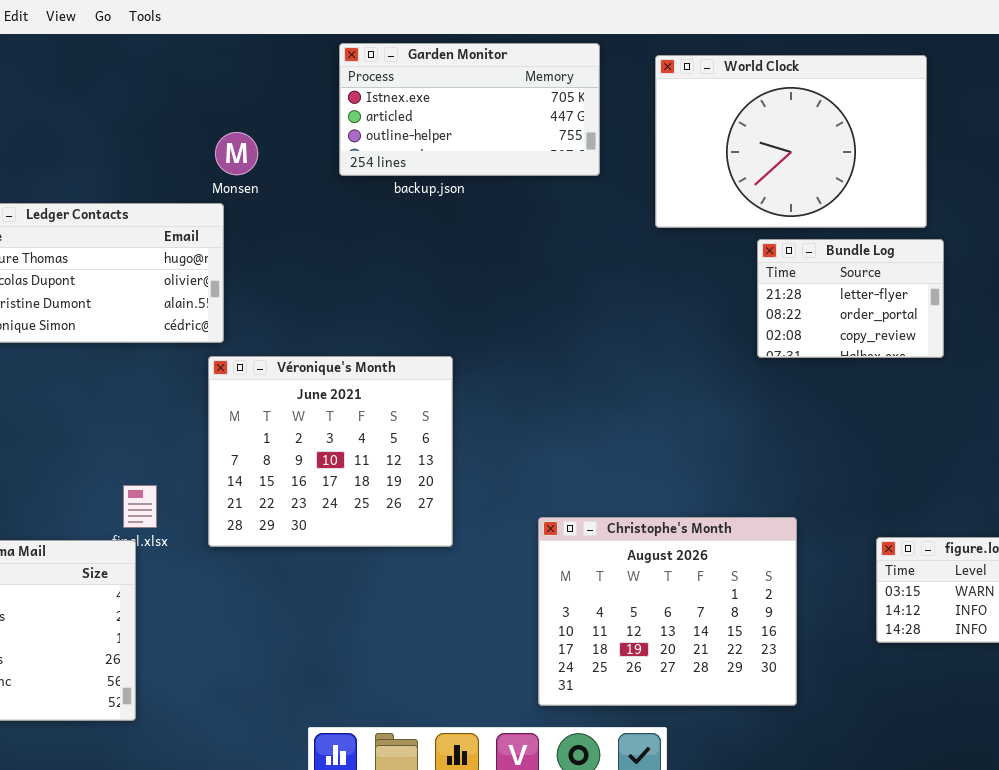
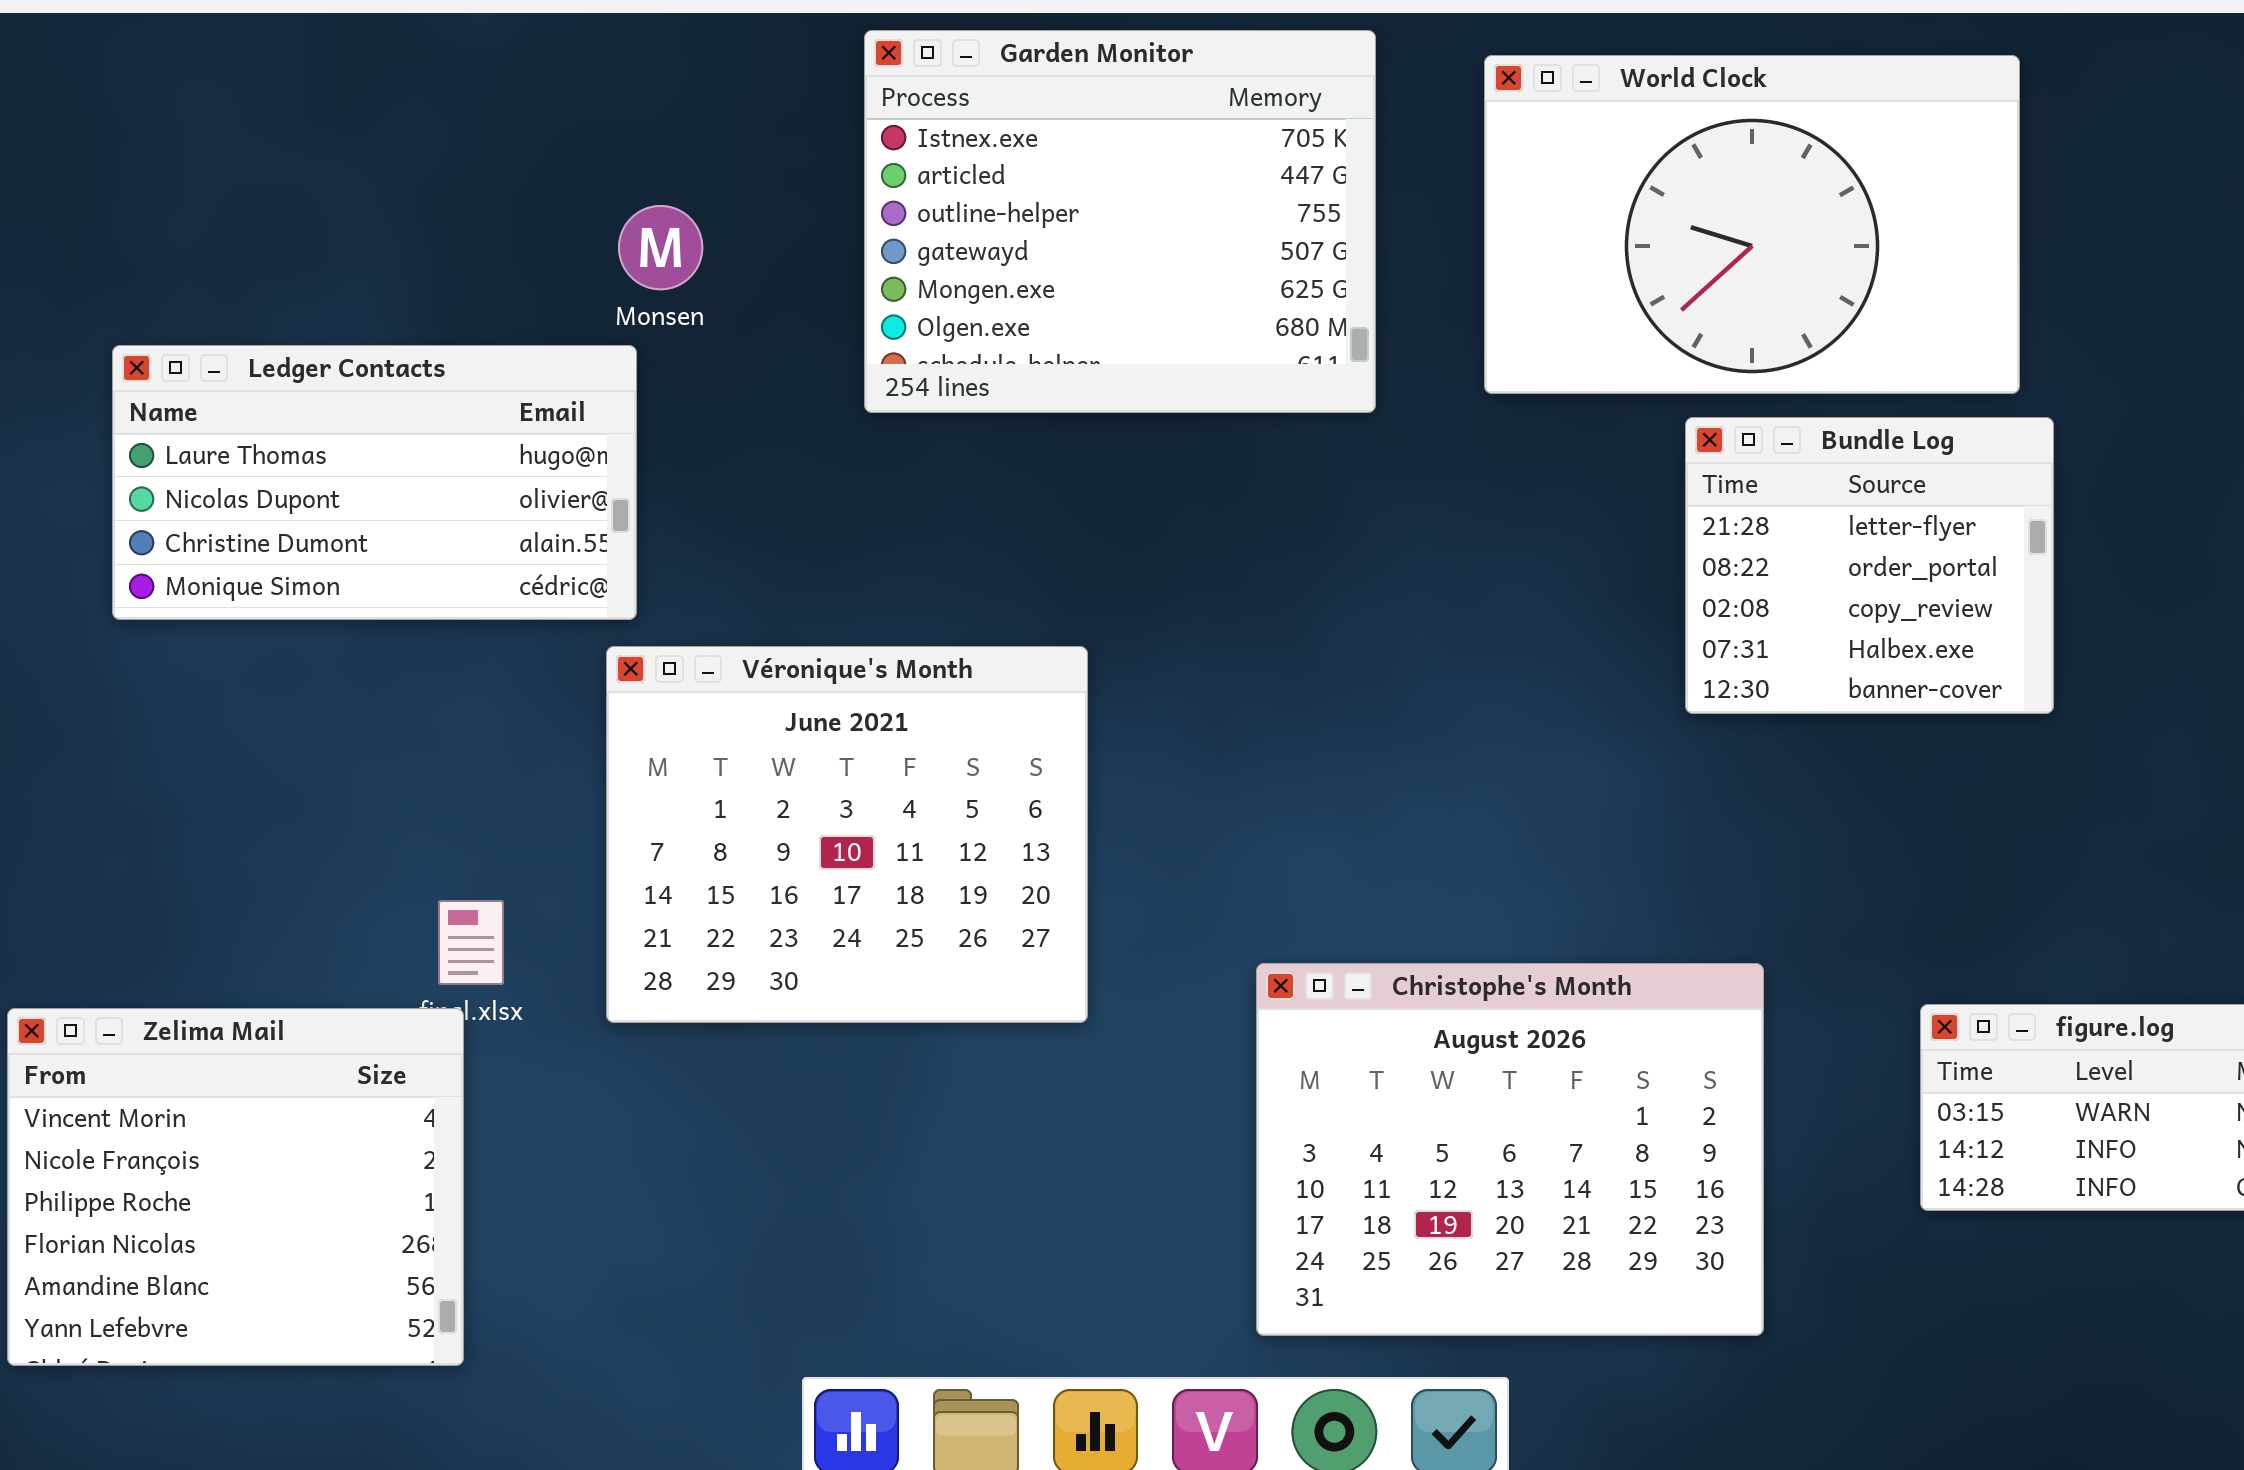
Garden Monitor: [339,43,600,176] -> [864,30,1376,413], resized
Bundle Log: [757,239,944,358] -> [1685,417,2054,714], resized

